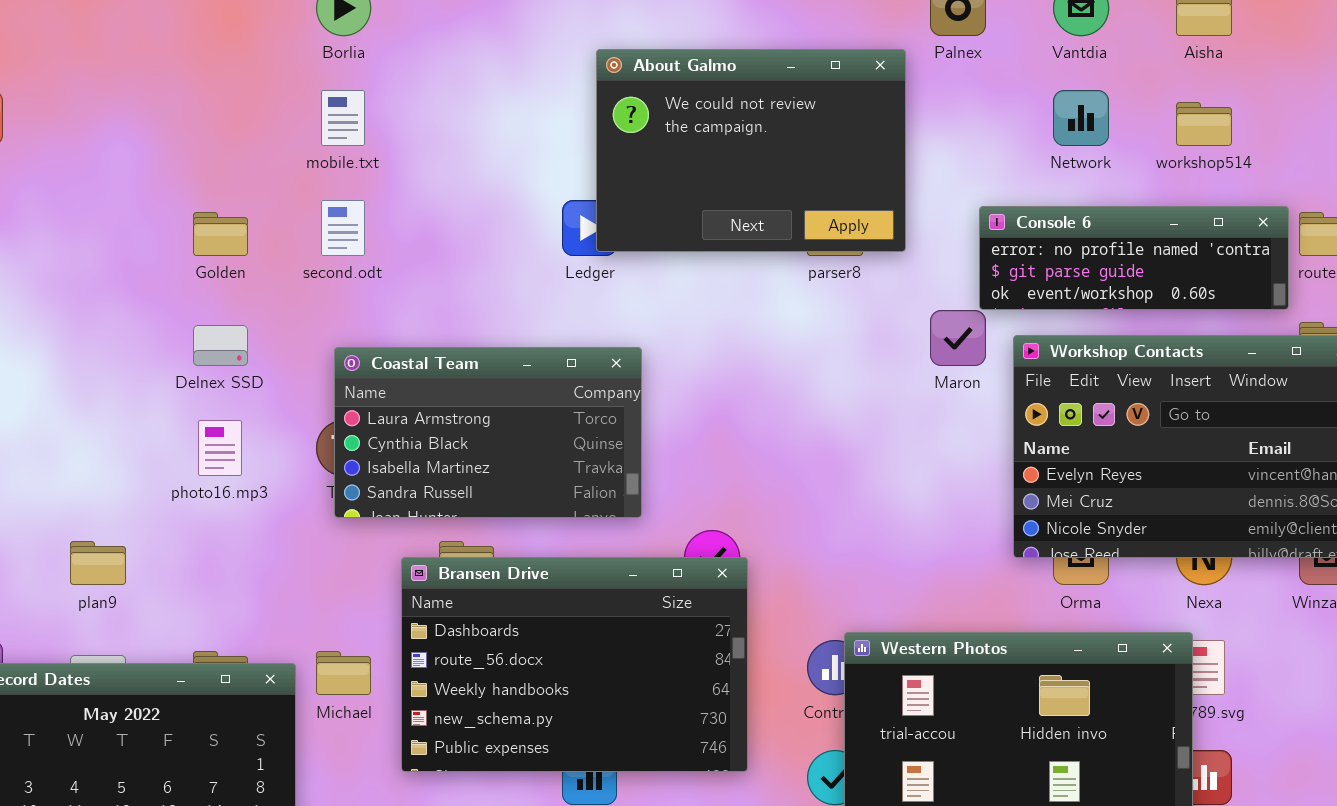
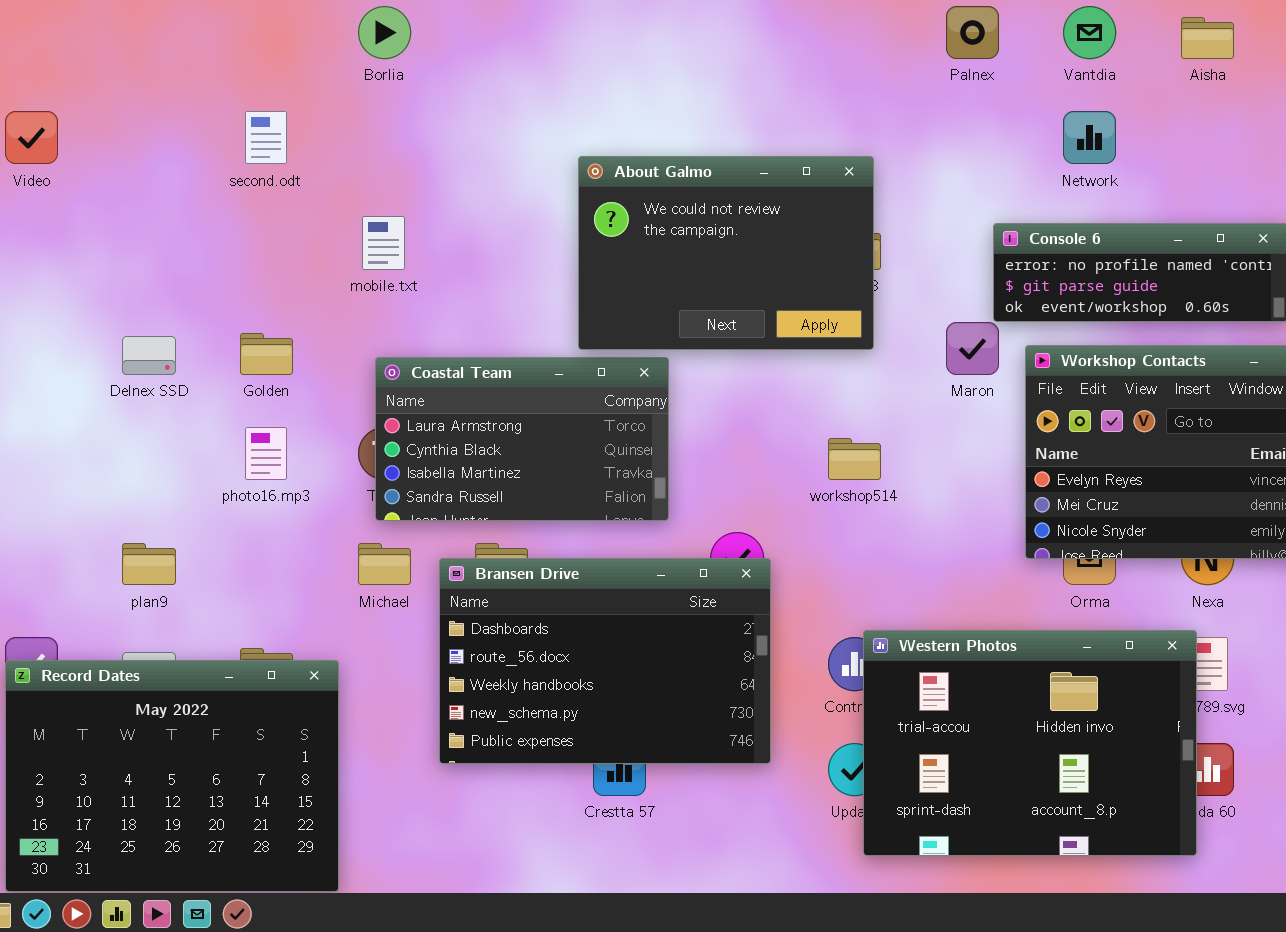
About Galmo: [596,49,906,252] -> [578,156,874,350], moved
mobile.txt: [321,90,365,146] -> [362,216,405,270], moved
workshop514: [1176,102,1232,146] -> [828,438,881,480], moved
second.odt: [321,200,365,256] -> [245,111,287,164], moved
Golden: [193,212,248,256] -> [240,333,293,375], moved
Delnex SSD: [193,325,248,366] -> [122,336,176,375], moved
Michael: [316,651,371,695] -> [358,543,411,585], moved

